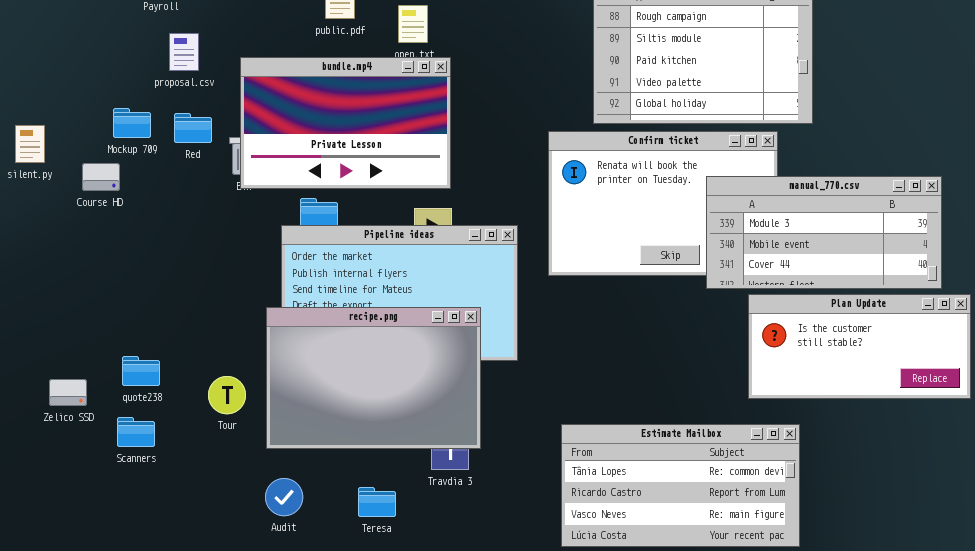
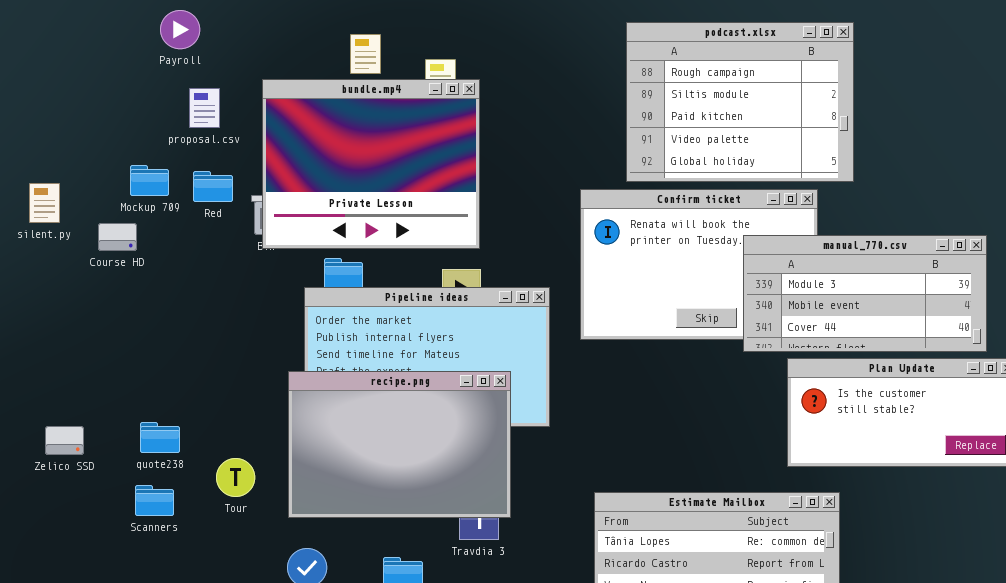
bundle.mp4: [240,57,451,189] -> [262,79,480,249], resized
Tour: [208,376,246,414] -> [216,458,255,497], moved
Zelico SSD: [49,379,87,406] -> [45,426,84,455], moved

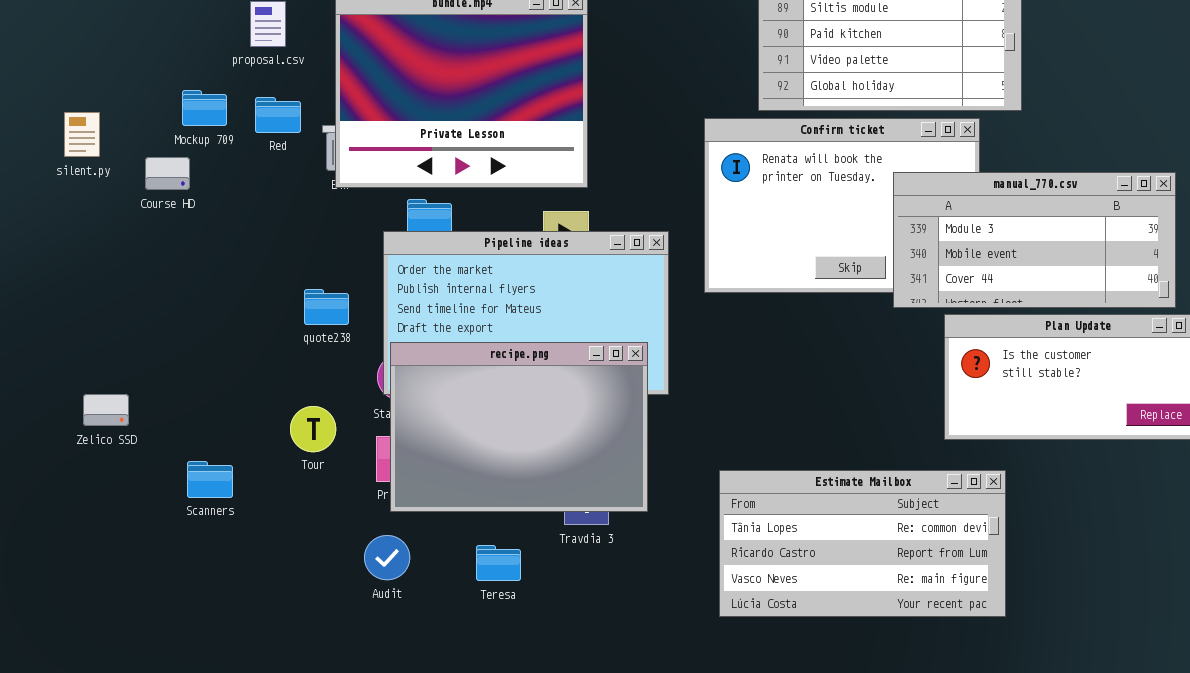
recipe.png: [288,371,511,518] -> [390,342,648,512], moved
quote238: [140,422,180,453] -> [304,289,349,325], moved
Tour: [216,458,255,497] -> [290,406,336,452], moved

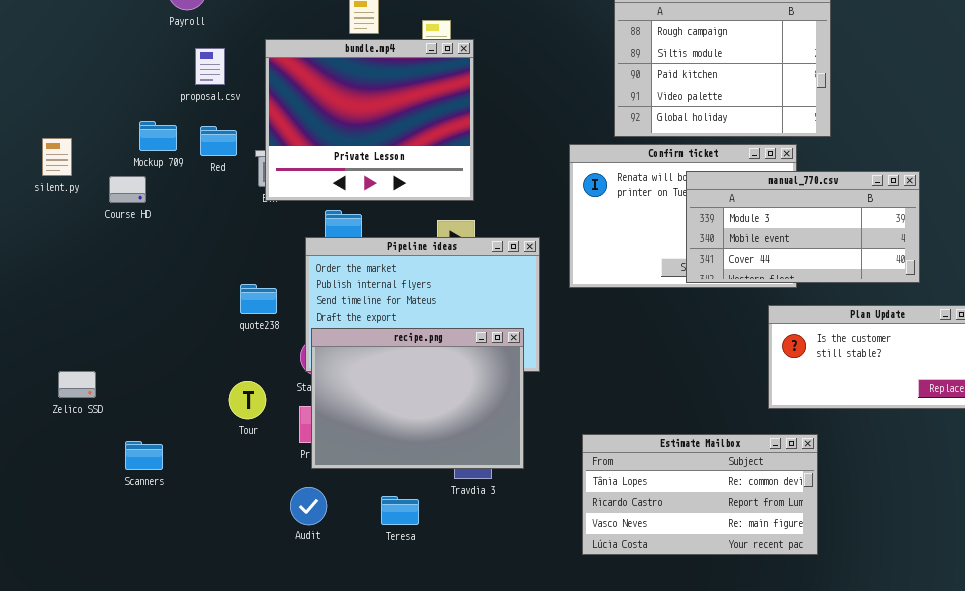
manual_770.csv: [893,172,1176,308] -> [686,171,920,283], moved
Scanners: [187,461,233,498] -> [125,441,163,470], moved

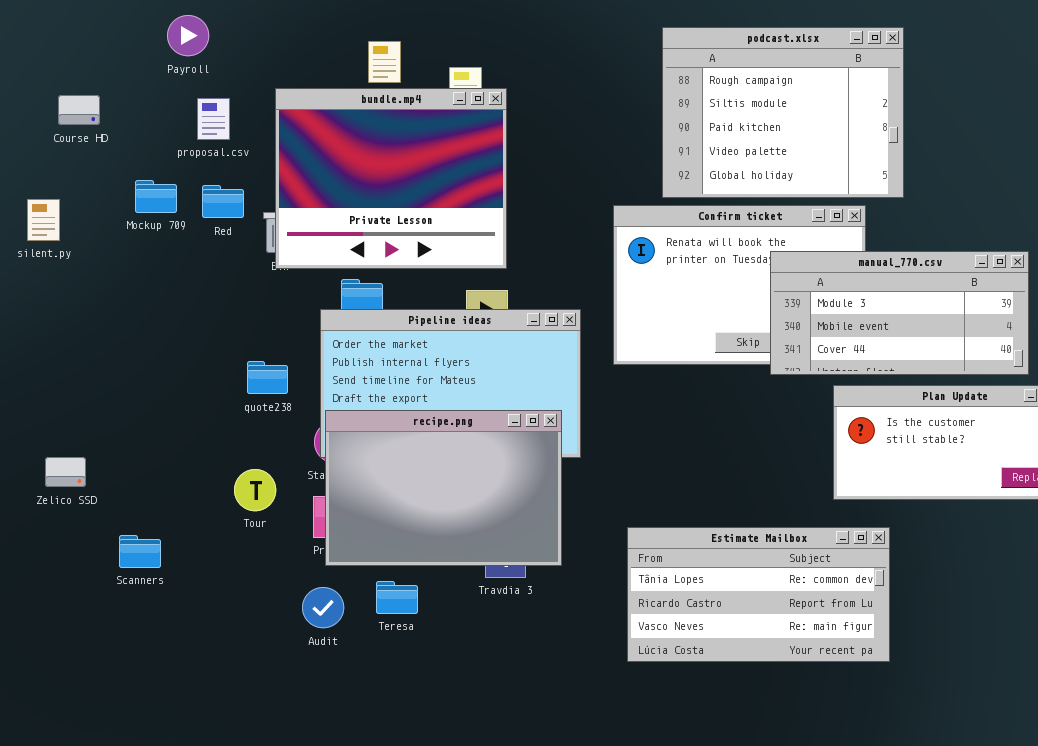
manual_770.csv: [686,171,920,283] -> [770,251,1029,375], moved
Course HD: [109,176,146,203] -> [58,95,100,125], moved
Teresa: [381,496,419,525] -> [376,581,418,614], moved

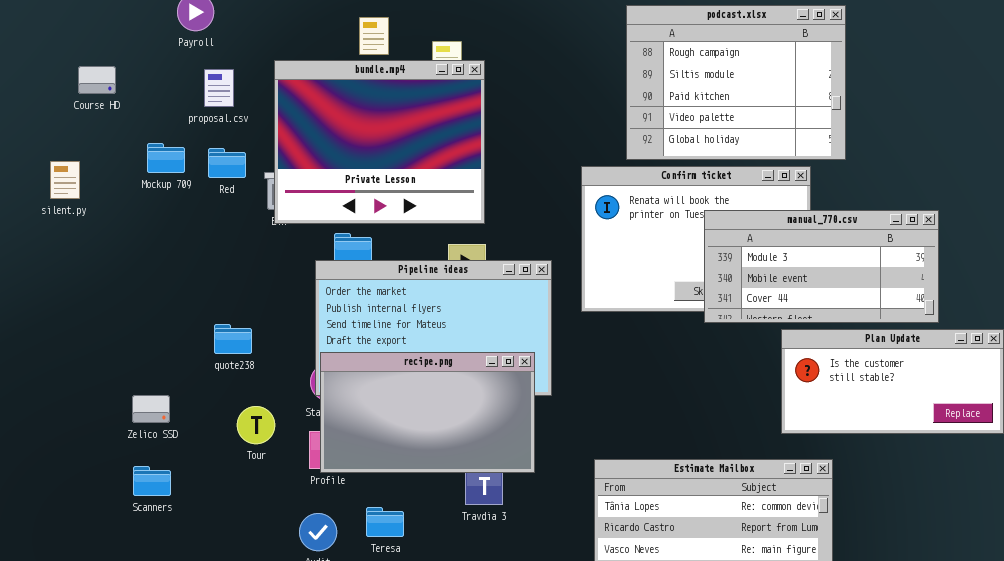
manual_770.csv: [770,251,1029,375] -> [704,210,939,323], moved
quote238: [247,361,288,394] -> [214,324,252,354], moved
recipe.png: [325,410,562,566] -> [320,352,535,473], resized
Zelico SSD: [45,457,86,487] -> [132,395,170,423], moved

